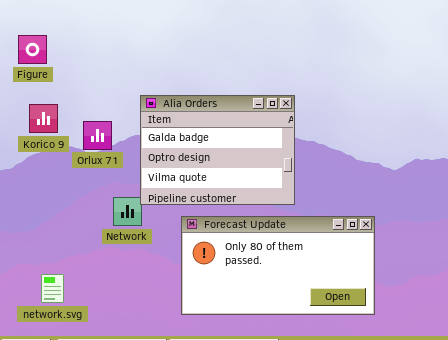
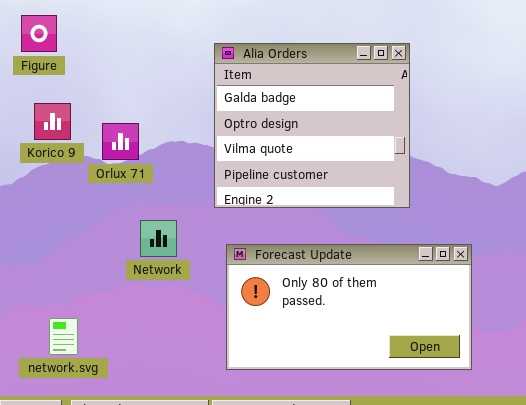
Alia Orders: [140,95,295,205] -> [214,43,410,208], moved, resized

